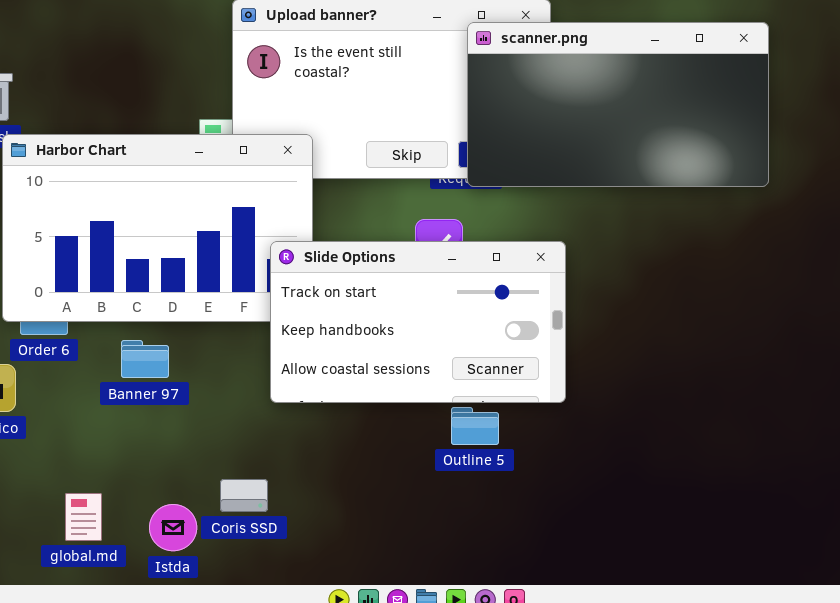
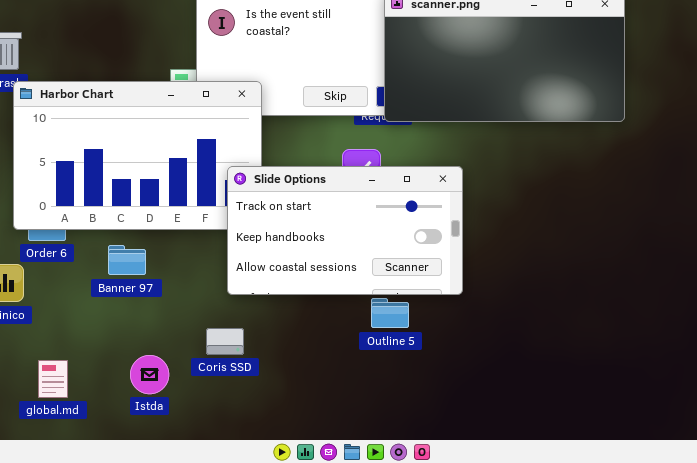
Coris SSD: [220,479,268,512] -> [206,328,244,355], moved
global.md: [65,493,102,541] -> [38,360,68,398], moved
Istda: [149,504,197,551] -> [130,355,169,394], moved

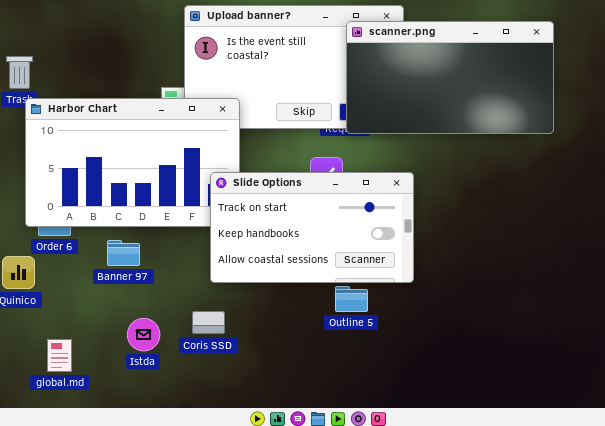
Istda: [130,355,169,394] -> [127,318,160,351], moved

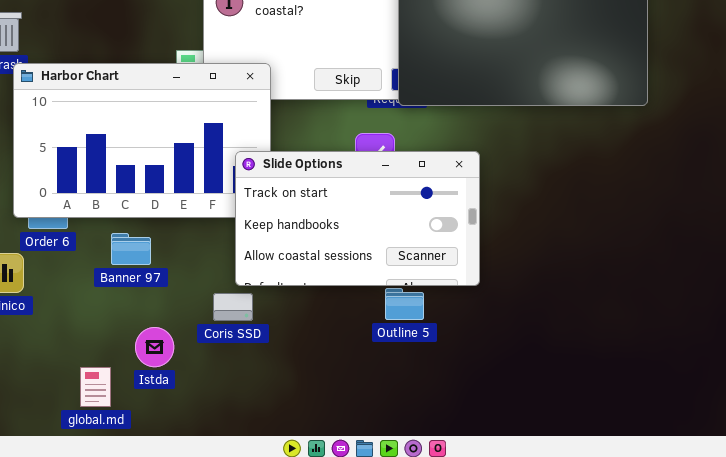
Coris SSD: [192,311,225,334] -> [213,293,253,321], moved
global.md: [47,339,72,372] -> [80,367,111,407], moved

